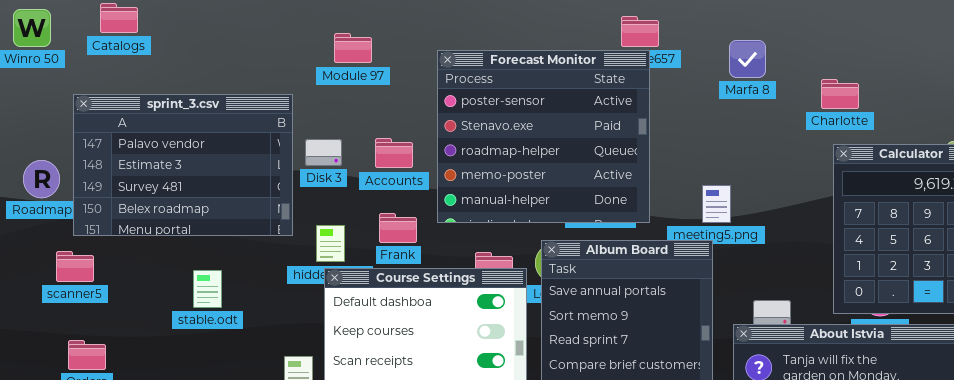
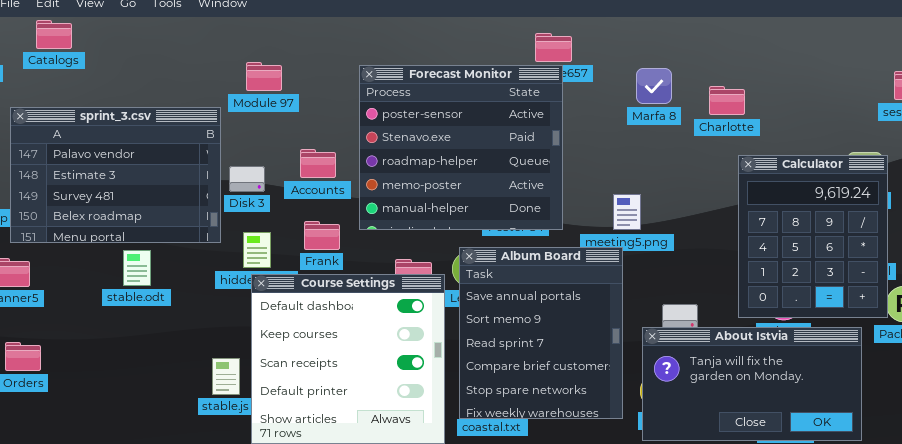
Module 97: [334,33,372,63] -> [246,62,282,91], moved
Marfa 8: [729,40,766,78] -> [636,68,672,104], moved
Charlotte: [821,79,859,109] -> [709,86,745,115], moved
Disk 3: [305,139,342,166] -> [229,166,265,192], moved
stable.odt: [193,270,222,308] -> [123,250,151,286], moved

